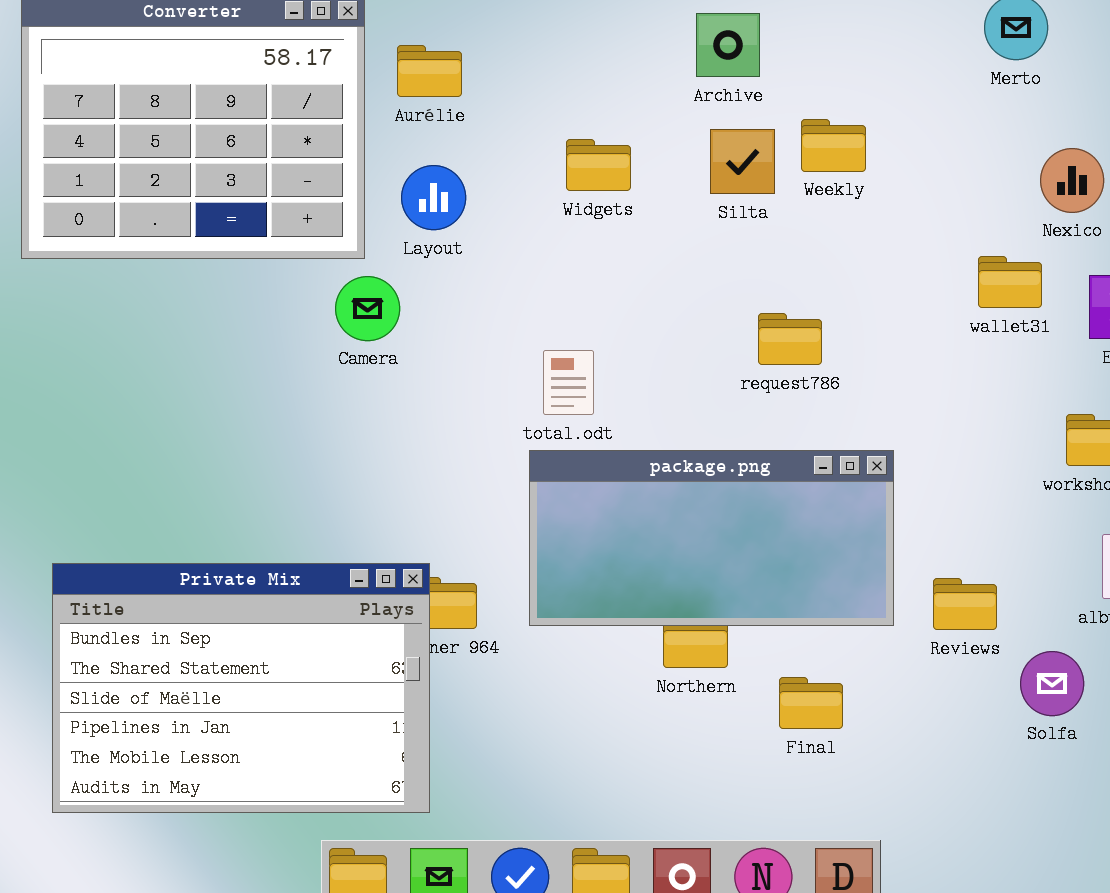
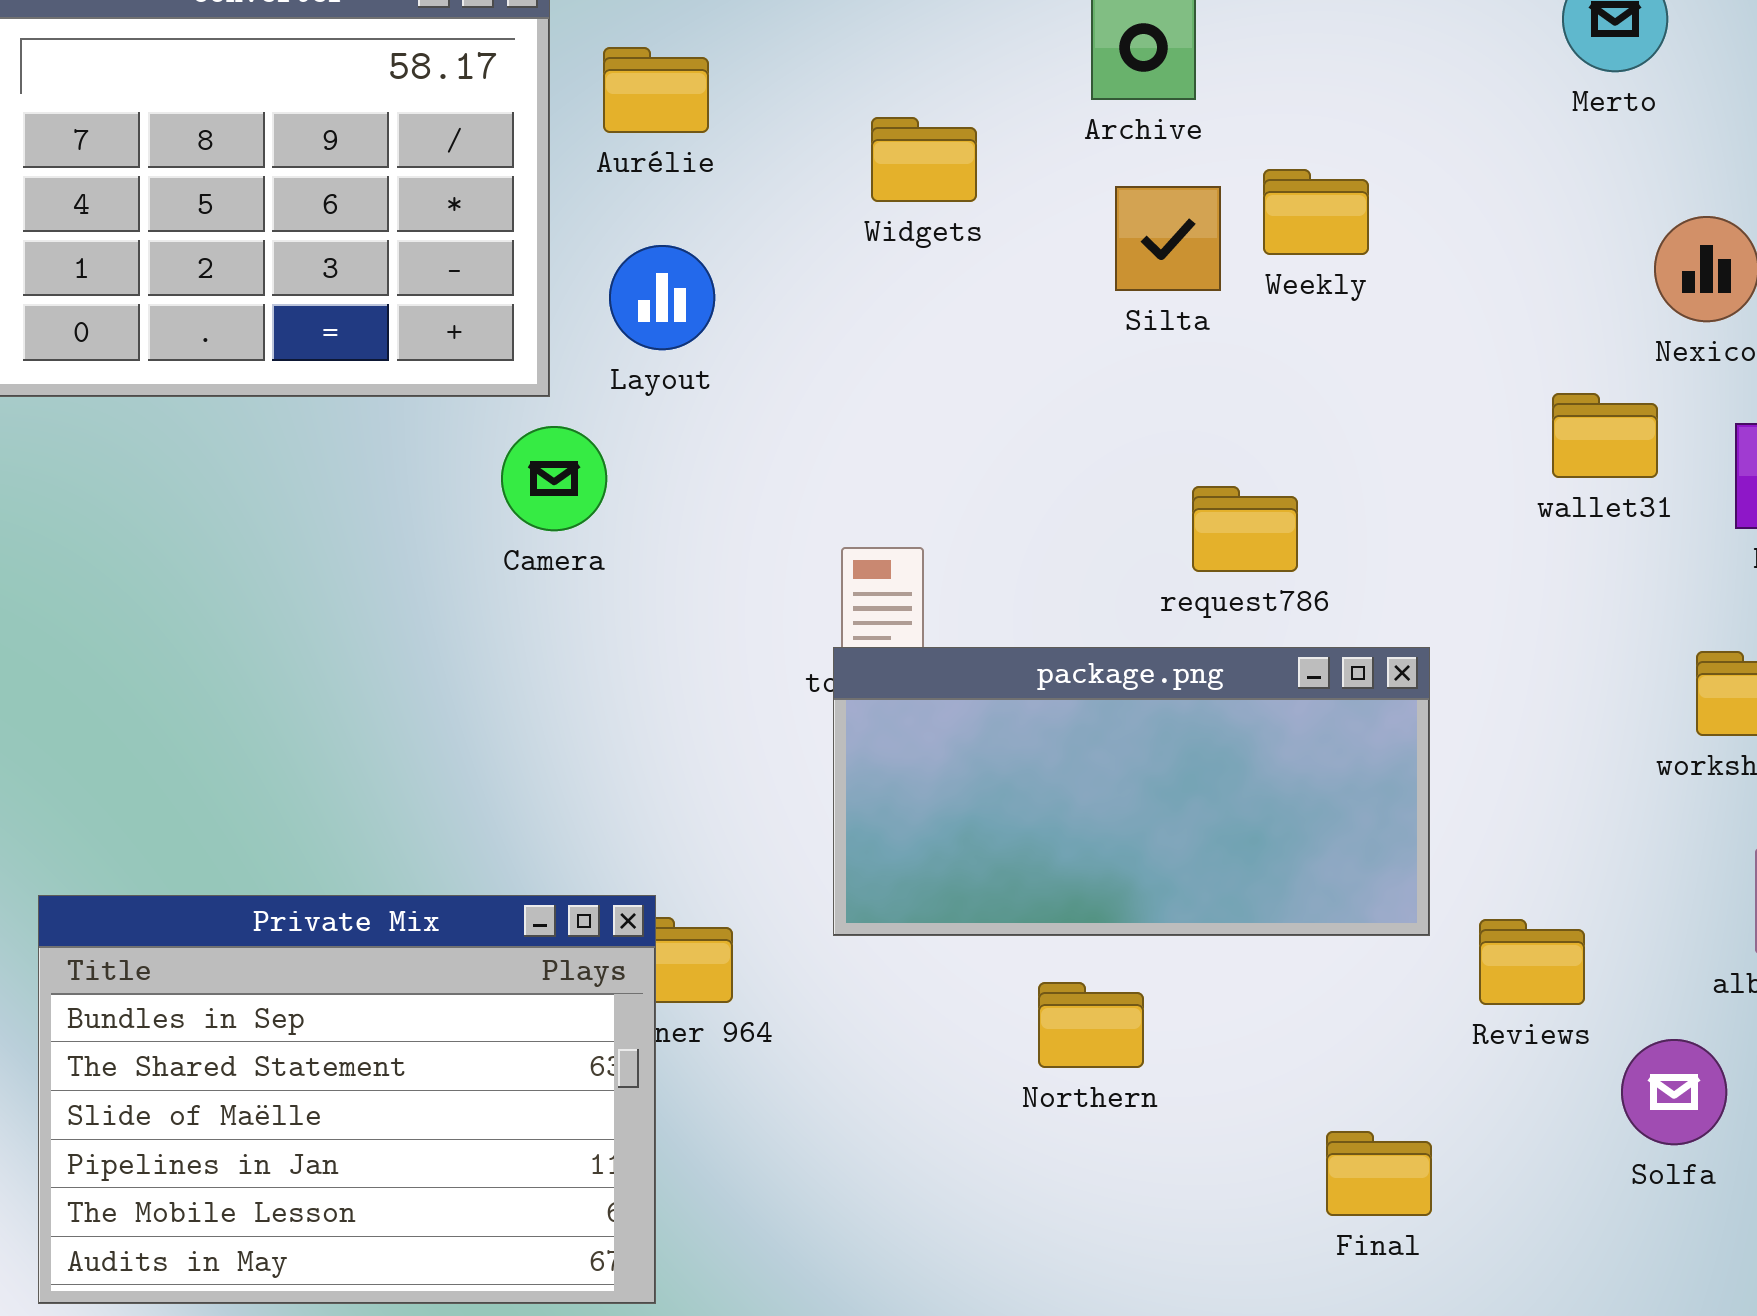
Widgets: [566,139,631,191] -> [871,117,977,202], moved
package.png: [529,450,894,626] -> [833,647,1430,936], moved
Final: [779,677,843,729] -> [1326,1131,1432,1216], moved

